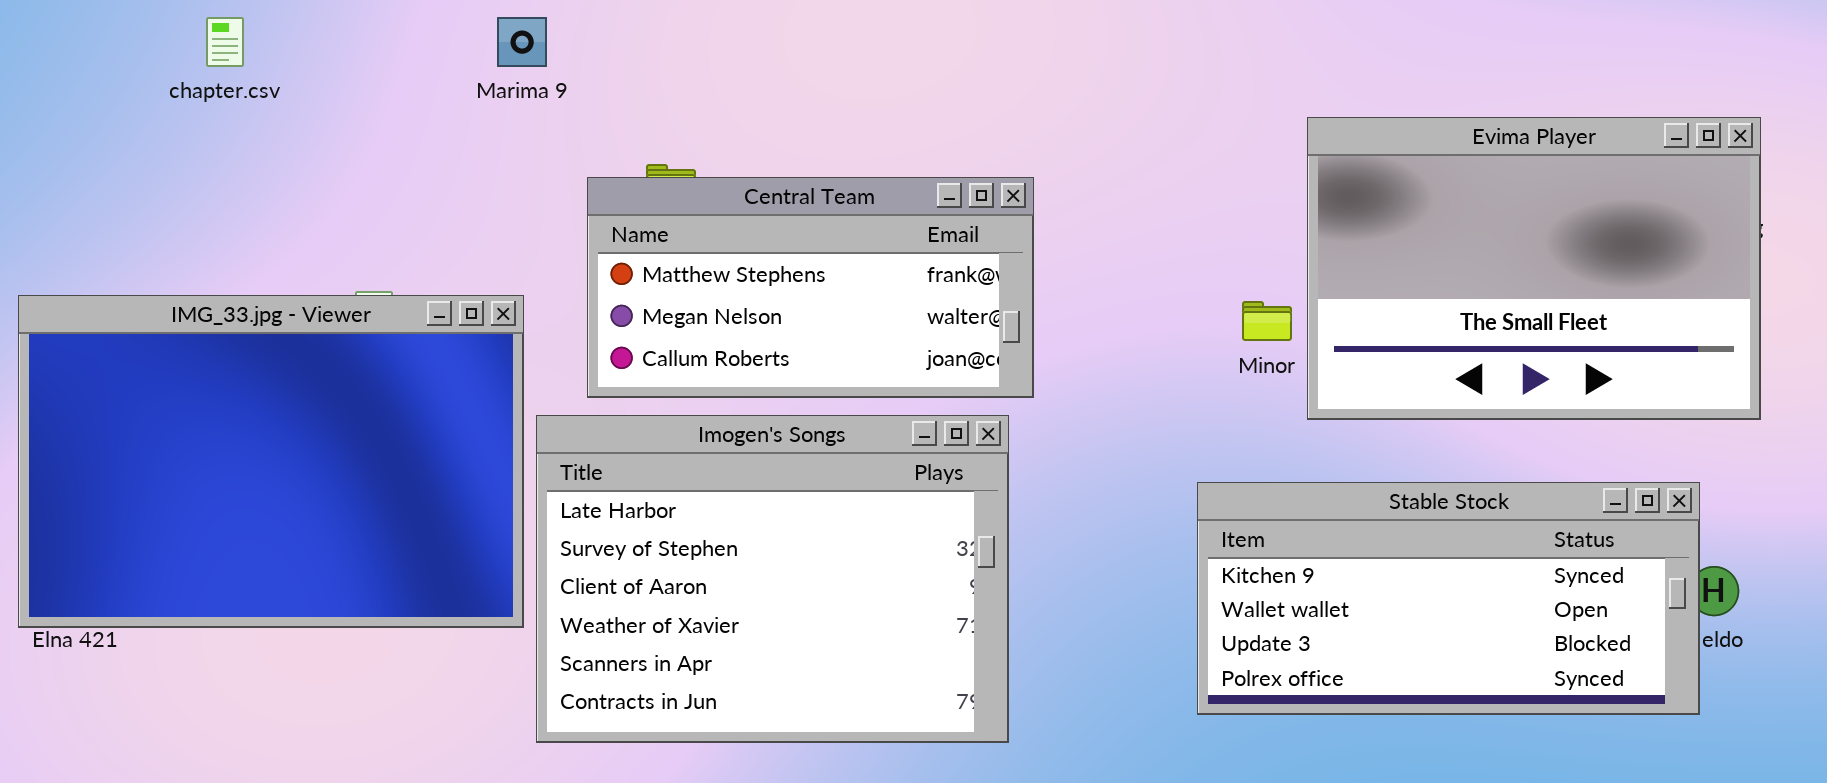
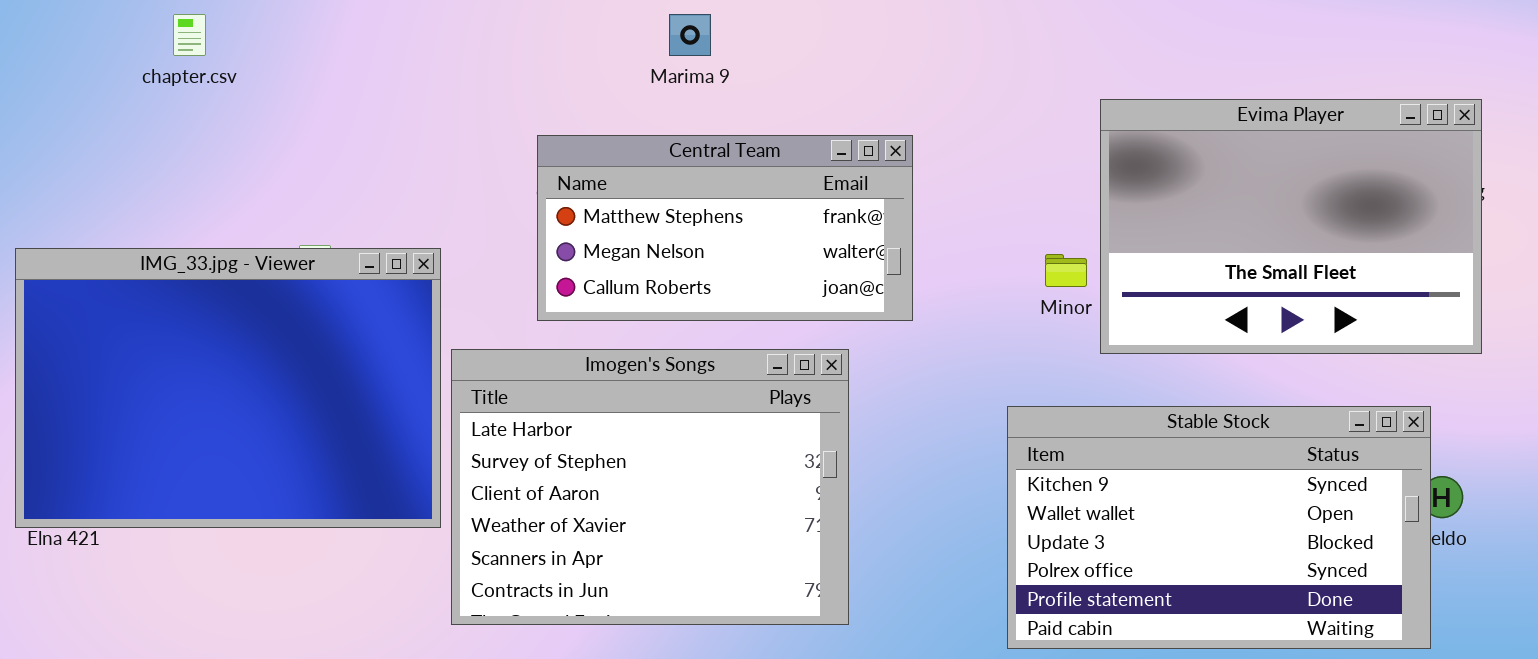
Marima 9: [497,17,547,67] -> [669,14,711,56], moved
Central Team: [587,177,1034,398] -> [537,135,913,321], moved
Stable Stock: [1197,482,1700,715] -> [1007,406,1431,649], resized

